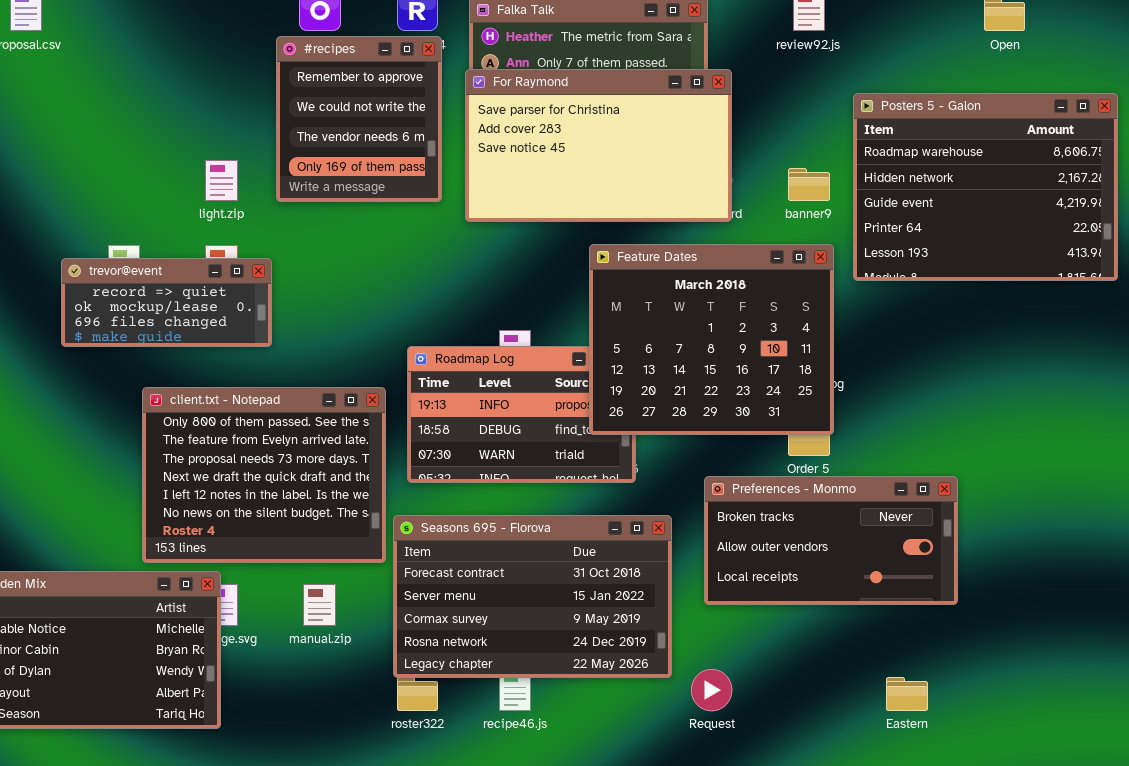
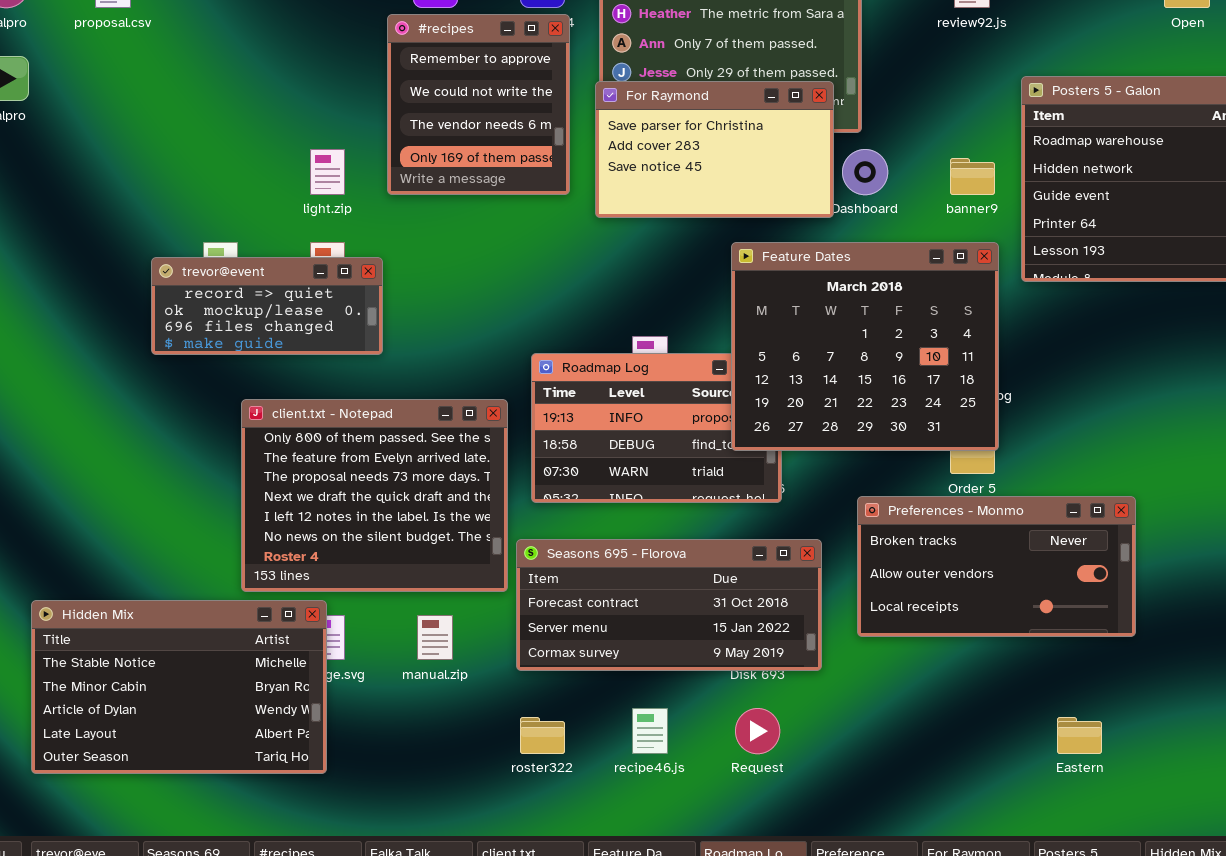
For Raymond: [465,69,732,222] -> [595,81,834,218], resized
Seasons 695 - Florova: [393,515,672,678] -> [516,539,822,671], resized
Request: [691,669,732,711] -> [735,708,780,754], moved

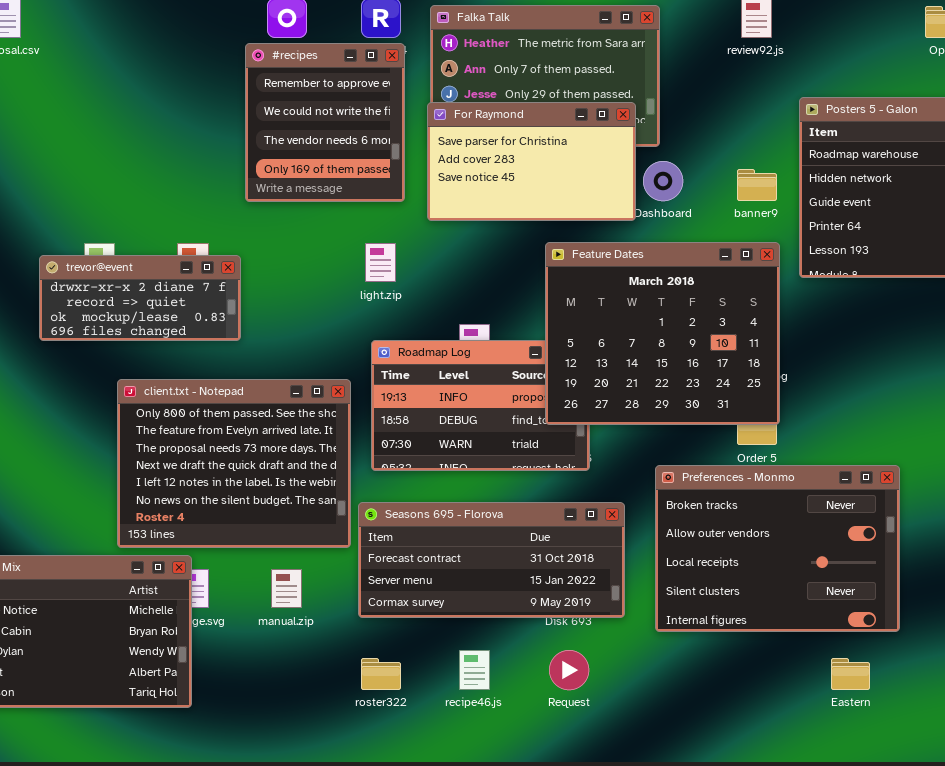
light.zip: [310,149,345,195] -> [365,243,396,282], moved
trevor@event: [151,257,383,355] -> [39,255,241,341], scrolled up 1 row
Preferences - Monmo: [857,496,1136,637] -> [655,465,900,632], resized

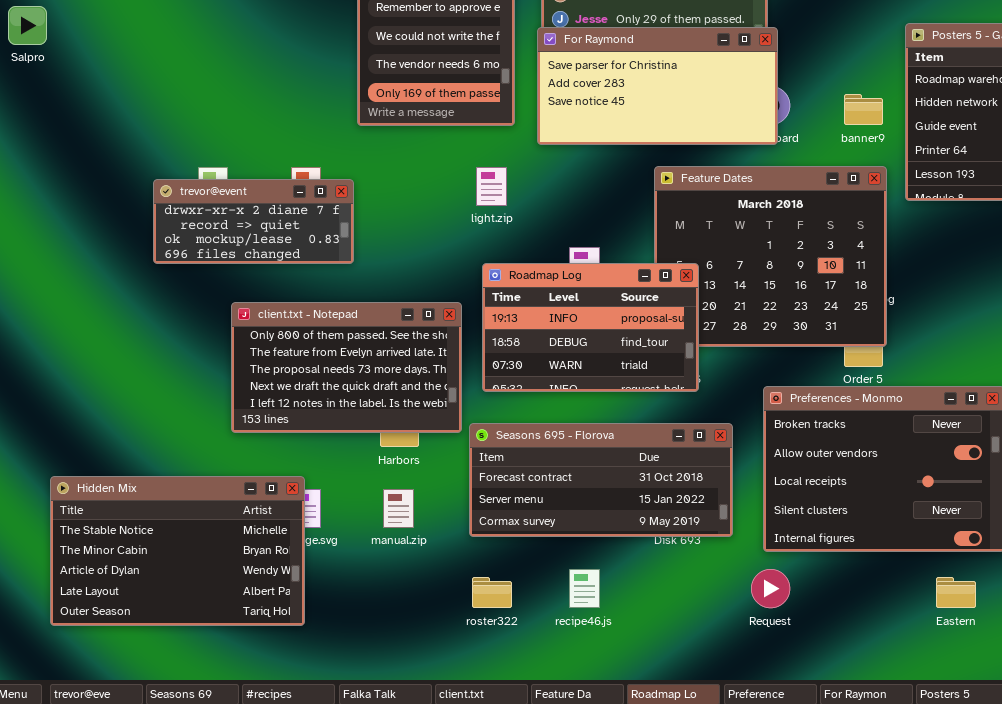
For Raymond: [427,102,636,221] -> [537,27,778,145], resized
Roadmap Log: [371,340,590,471] -> [482,263,699,392], raised
client.txt - Notepad: [117,379,351,548] -> [231,302,462,433], resized
Request: [549,650,589,690] -> [751,569,790,608], moved

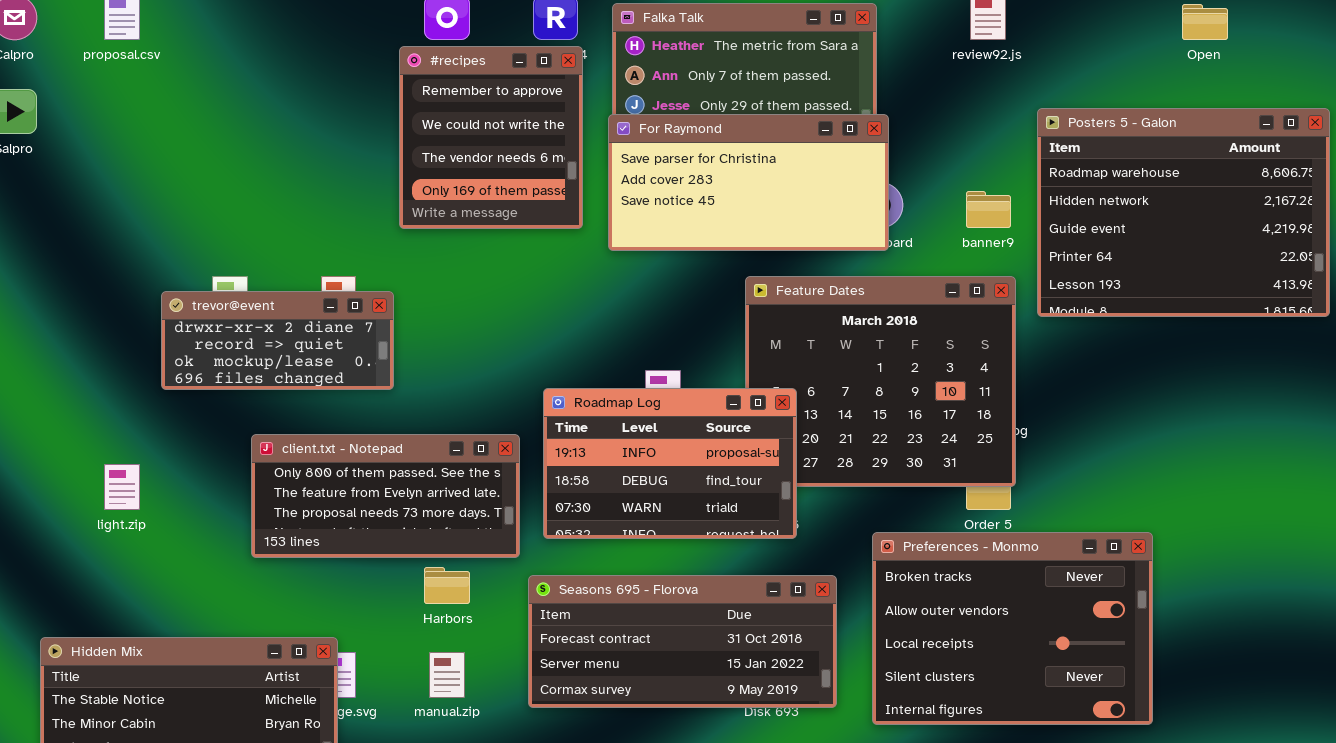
light.zip: [476,167,507,206] -> [104,464,140,510], moved
client.txt - Notepad: [231,302,462,433] -> [251,434,520,558], resized

